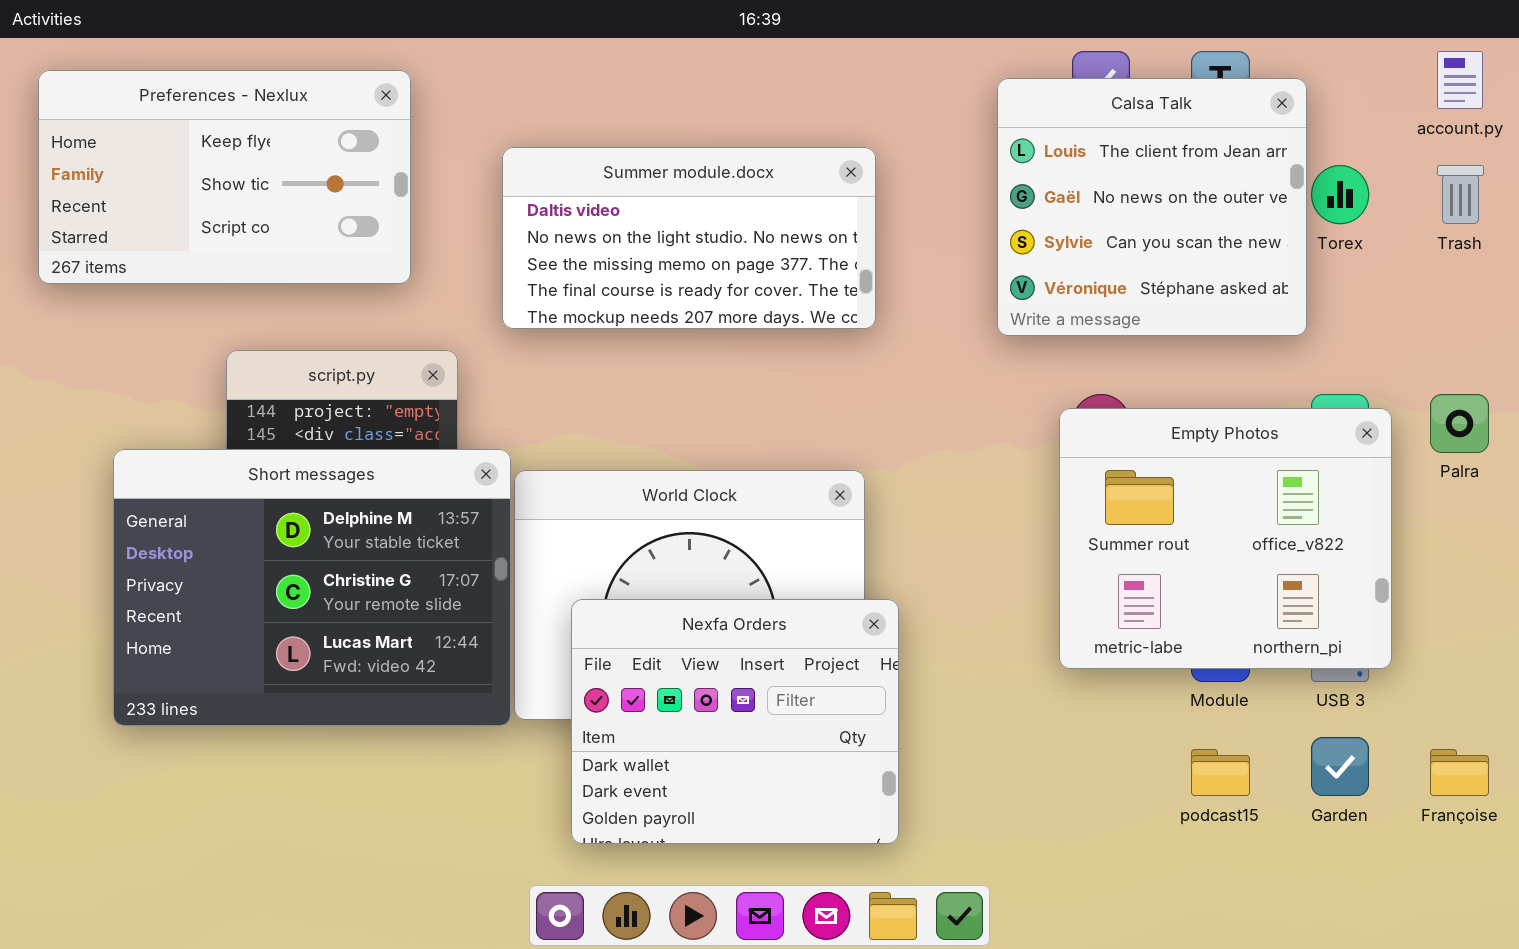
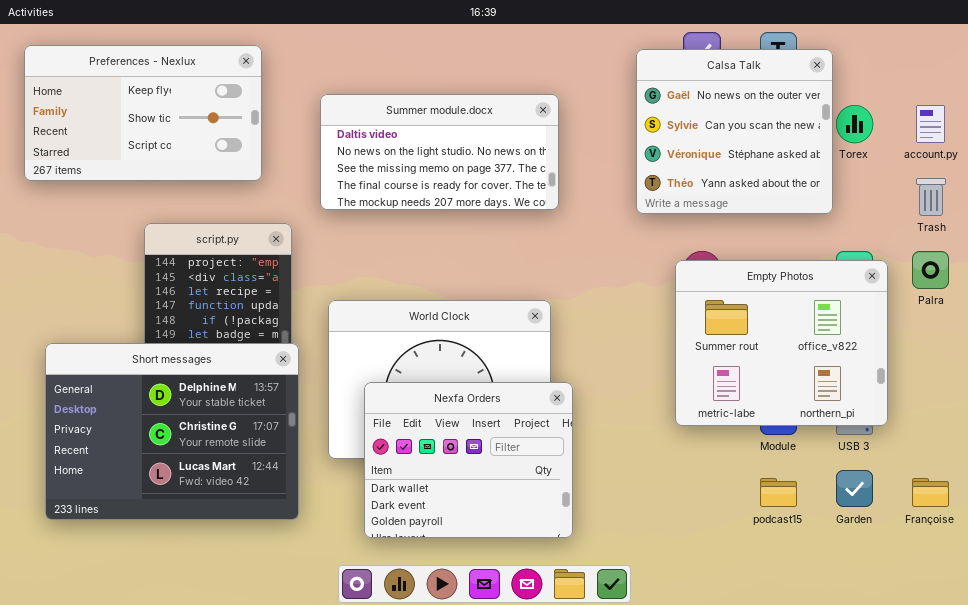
account.py: [1437,51,1483,109] -> [916,105,945,143], moved
Calsa Talk: [997,78,1307,336] -> [636,49,833,214], scrolled down 1 row
Trash: [1437,165,1484,224] -> [916,178,946,216], moved
Short messages: [113,449,511,726] -> [45,343,299,520], moved

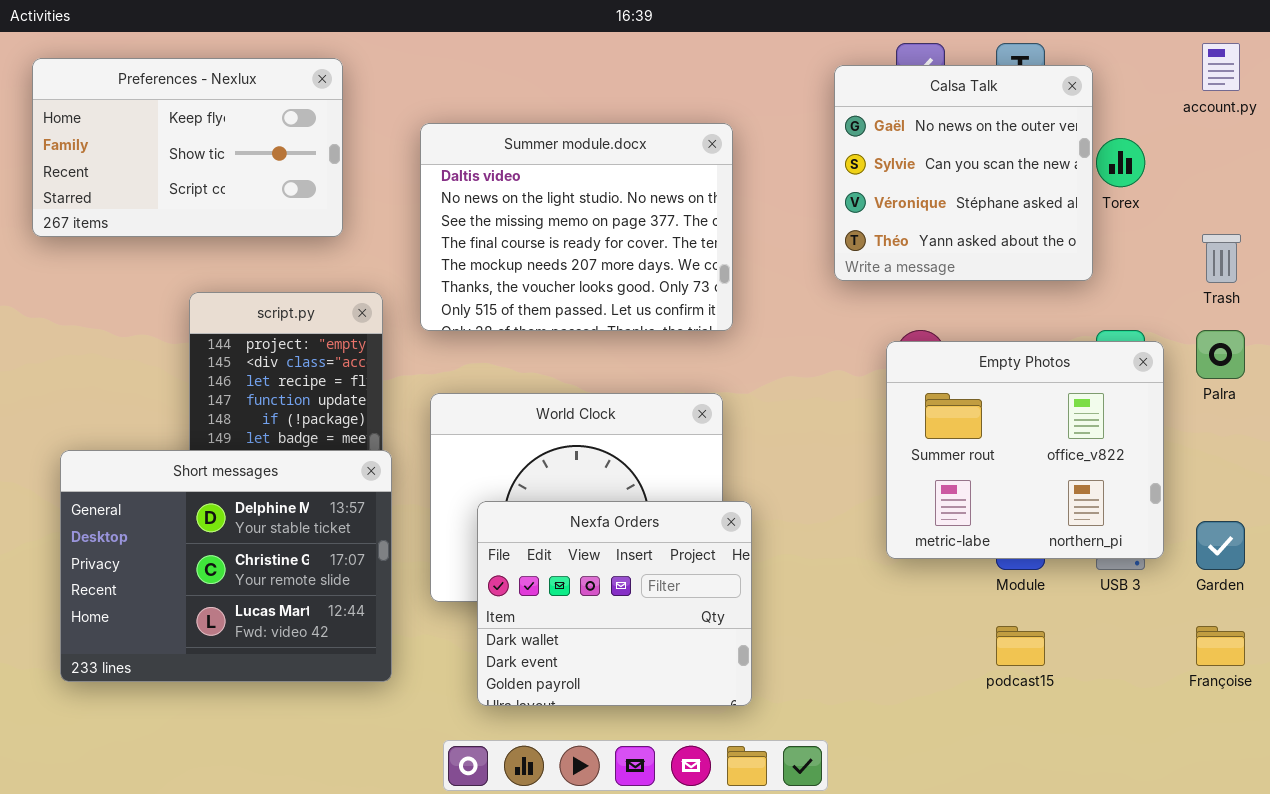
Summer module.docx: [320,94,559,210] -> [420,123,733,331], resized
account.py: [916,105,945,143] -> [1202,43,1240,91], moved
Garden: [836,470,873,507] -> [1196,521,1245,570], moved

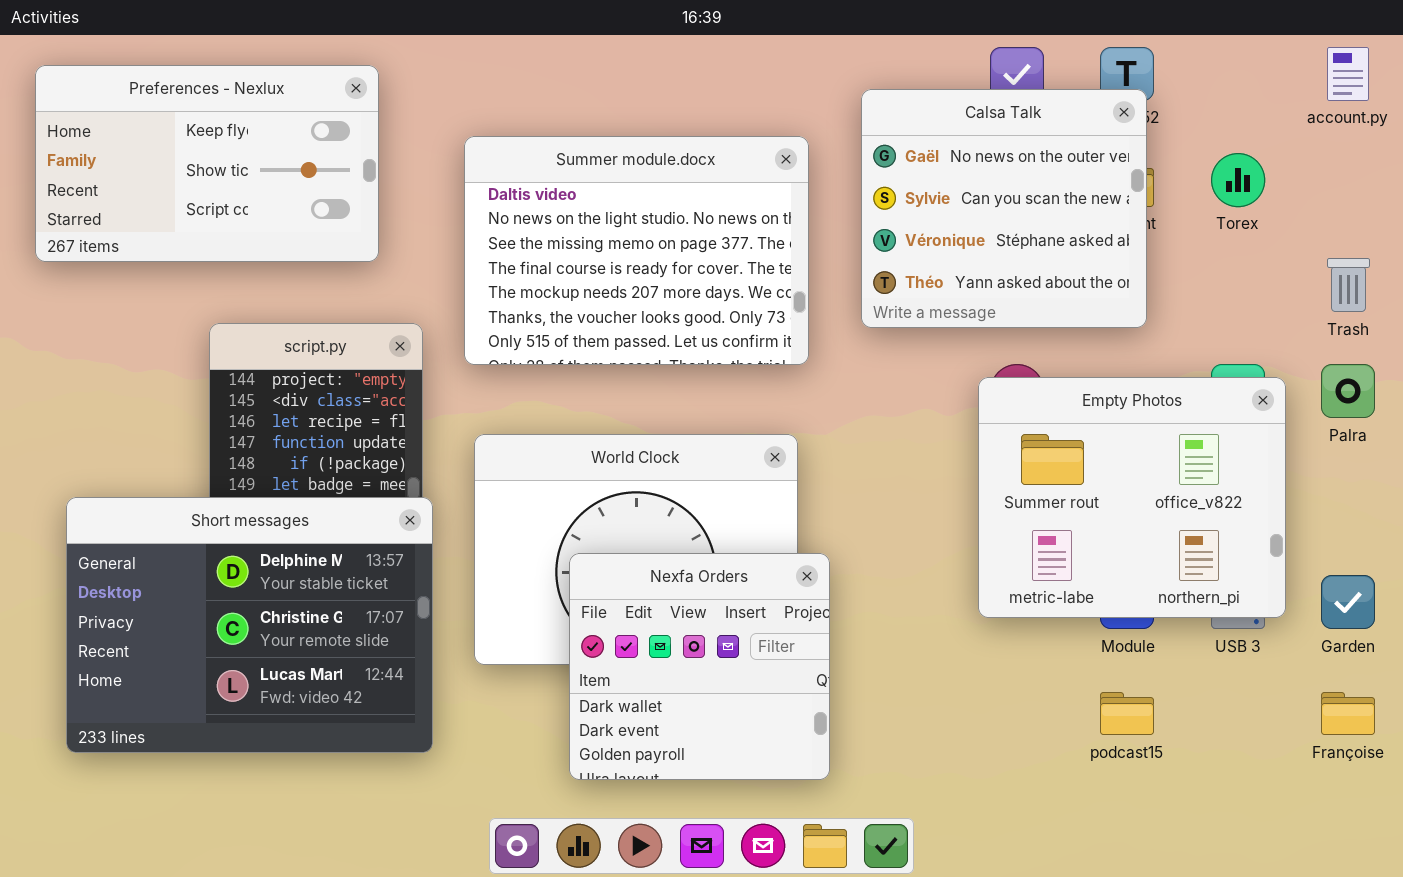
Calsa Talk: [834,65,1093,281] -> [861,89,1147,328], moved
Nexfa Orders: [477,501,752,706] -> [569,553,830,780], resized

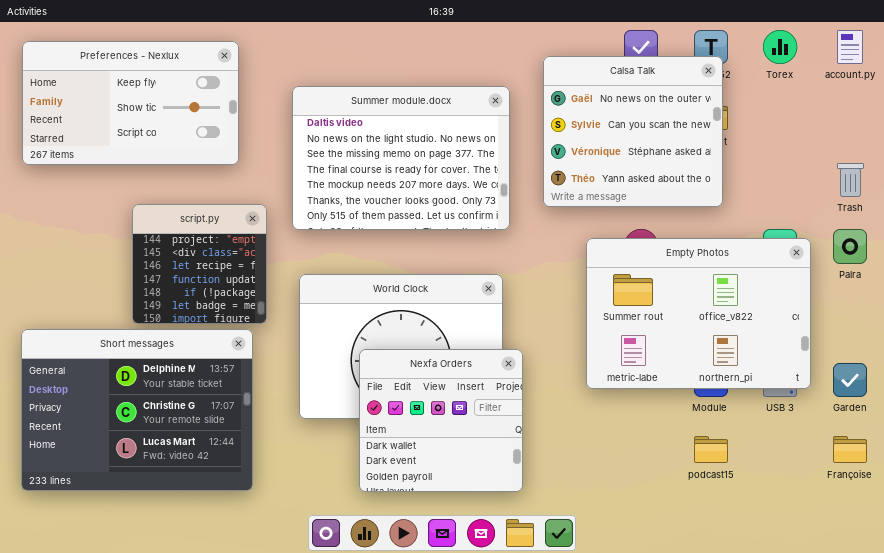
Torex: [1211,153,1265,207] -> [763,30,797,64], moved
Empty Photos: [978,377,1286,618] -> [586,238,811,389], resized
Short messages: [66,497,433,753] -> [21,329,253,491], moved

